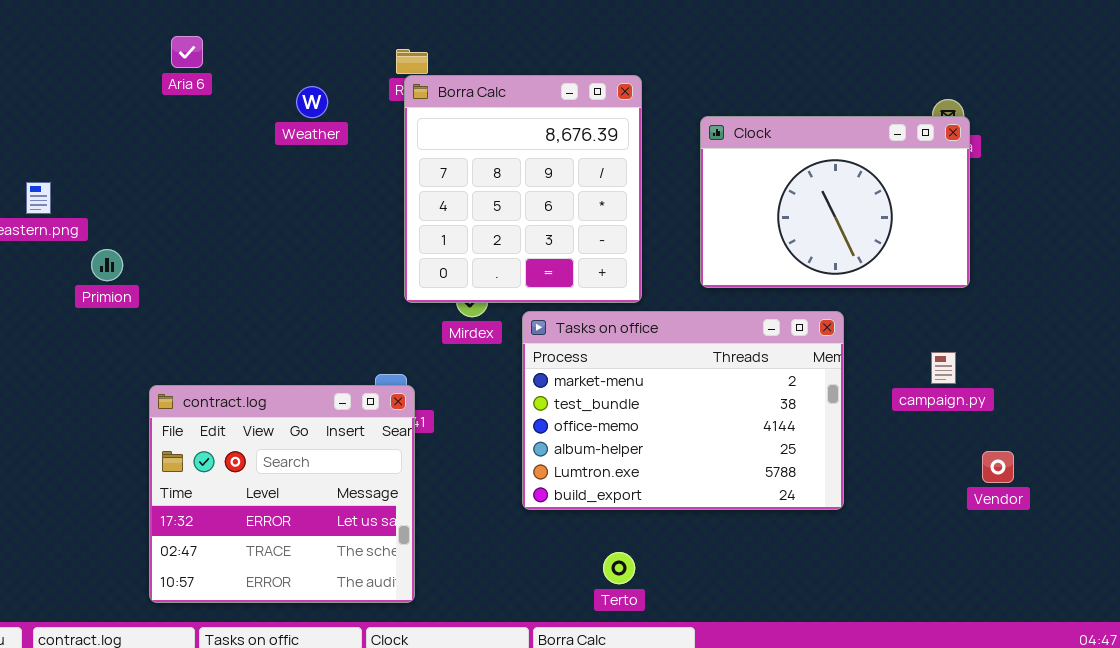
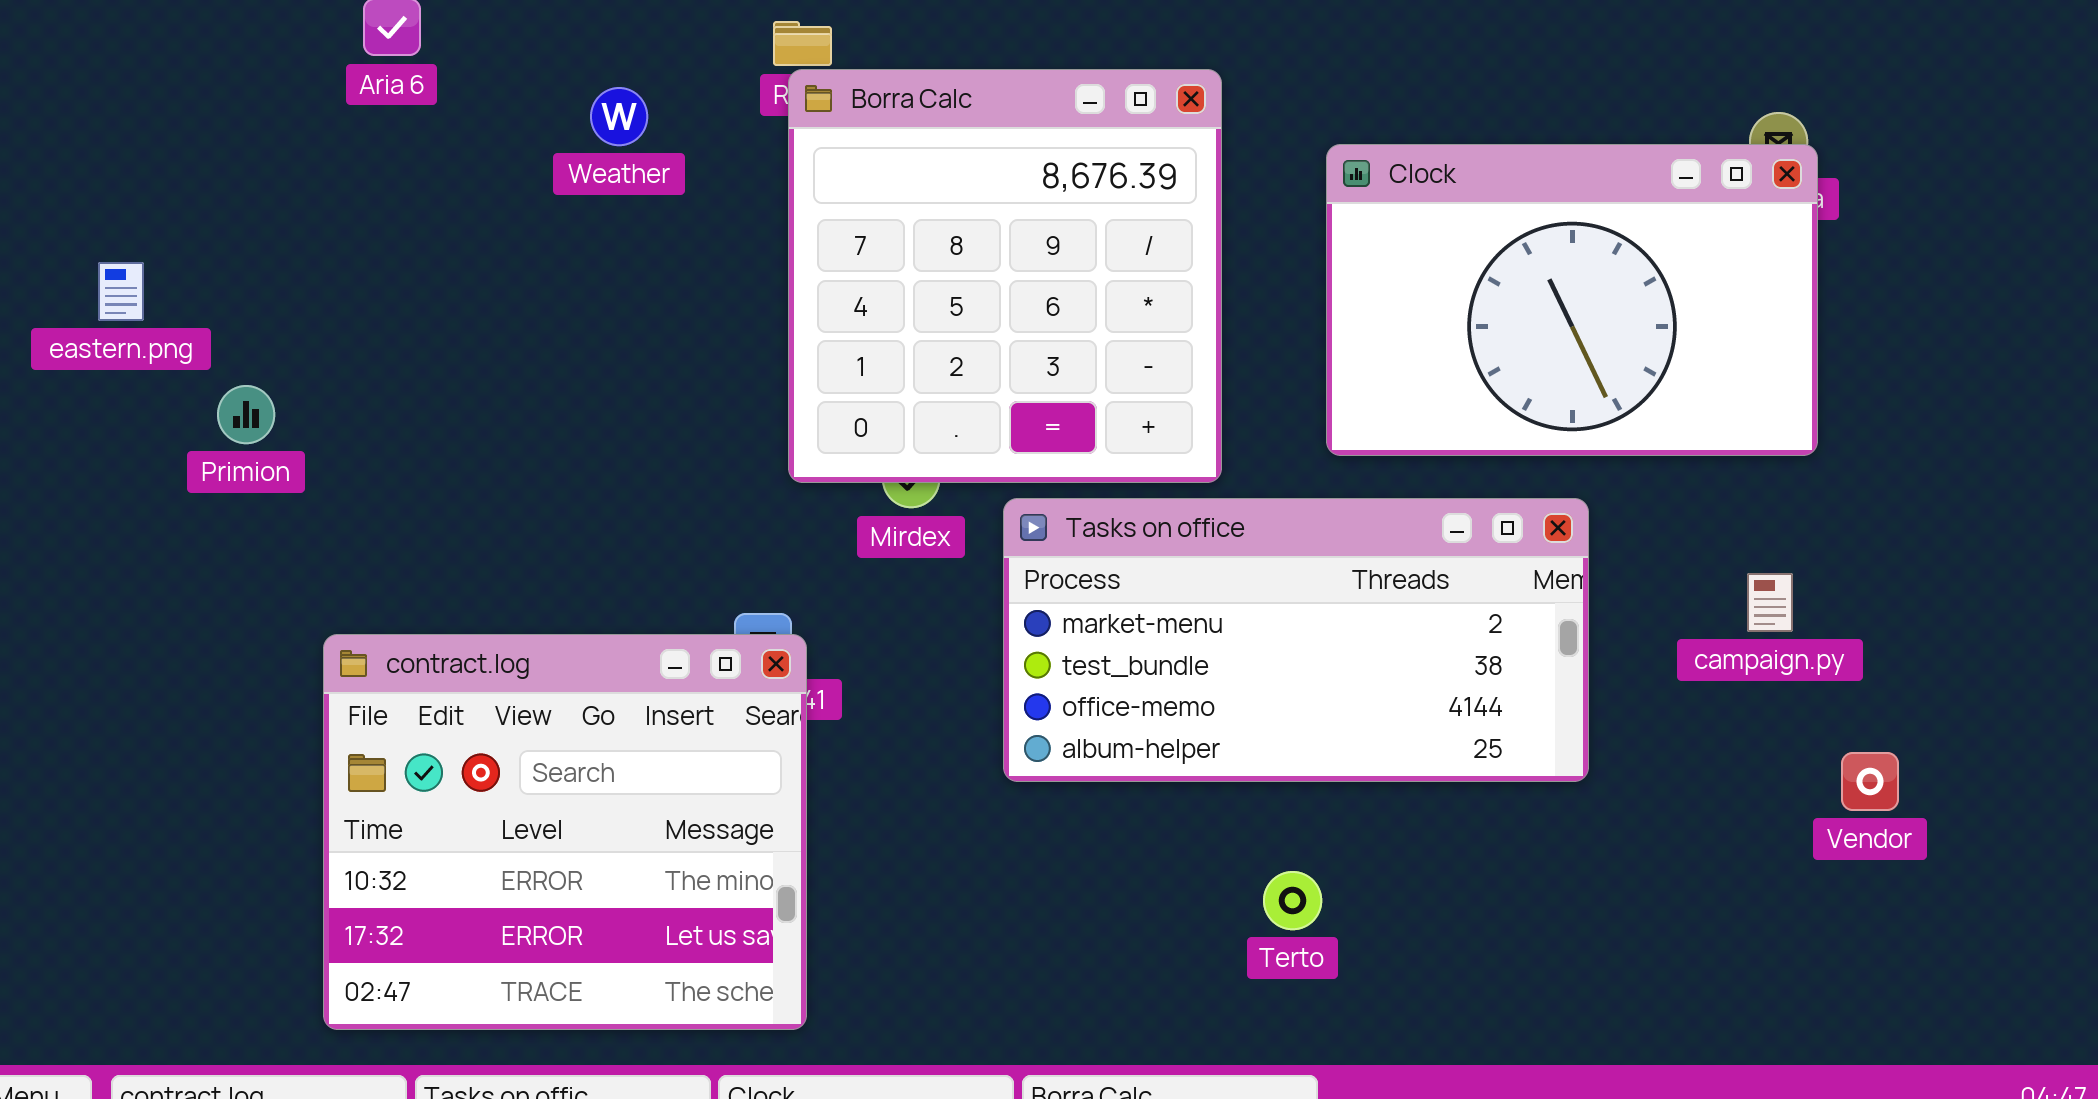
Tasks on office: [522,311,844,510] -> [1003,498,1589,782], resized
contract.log: [149,385,415,603] -> [323,634,807,1030], scrolled up 1 row
Terto: [603,552,635,584] -> [1263,871,1322,930], moved

